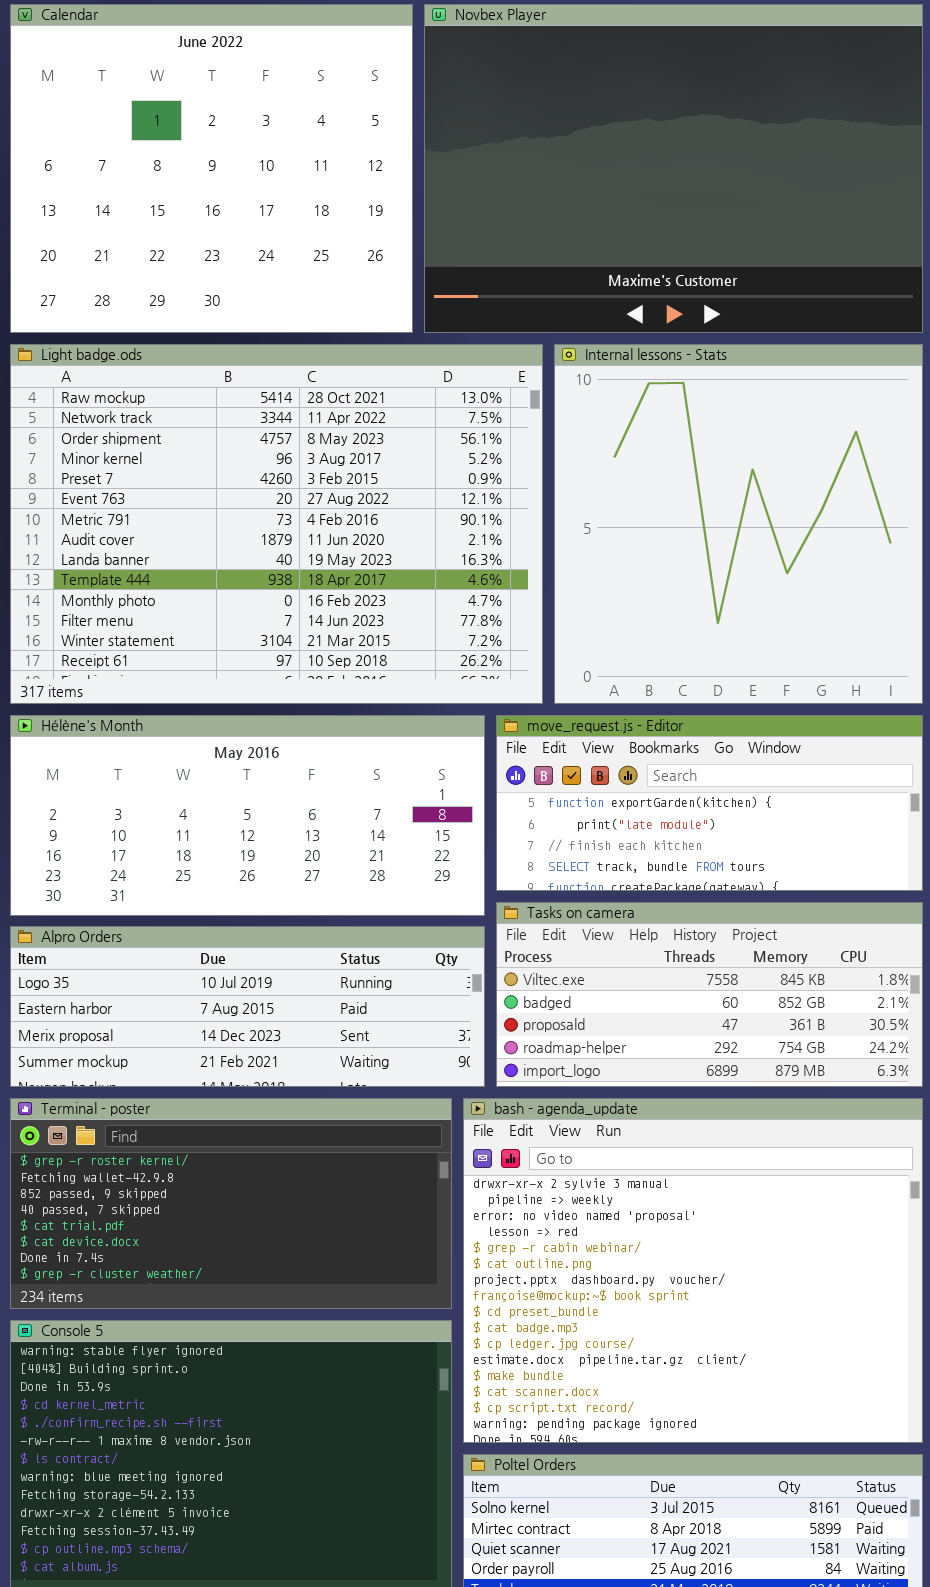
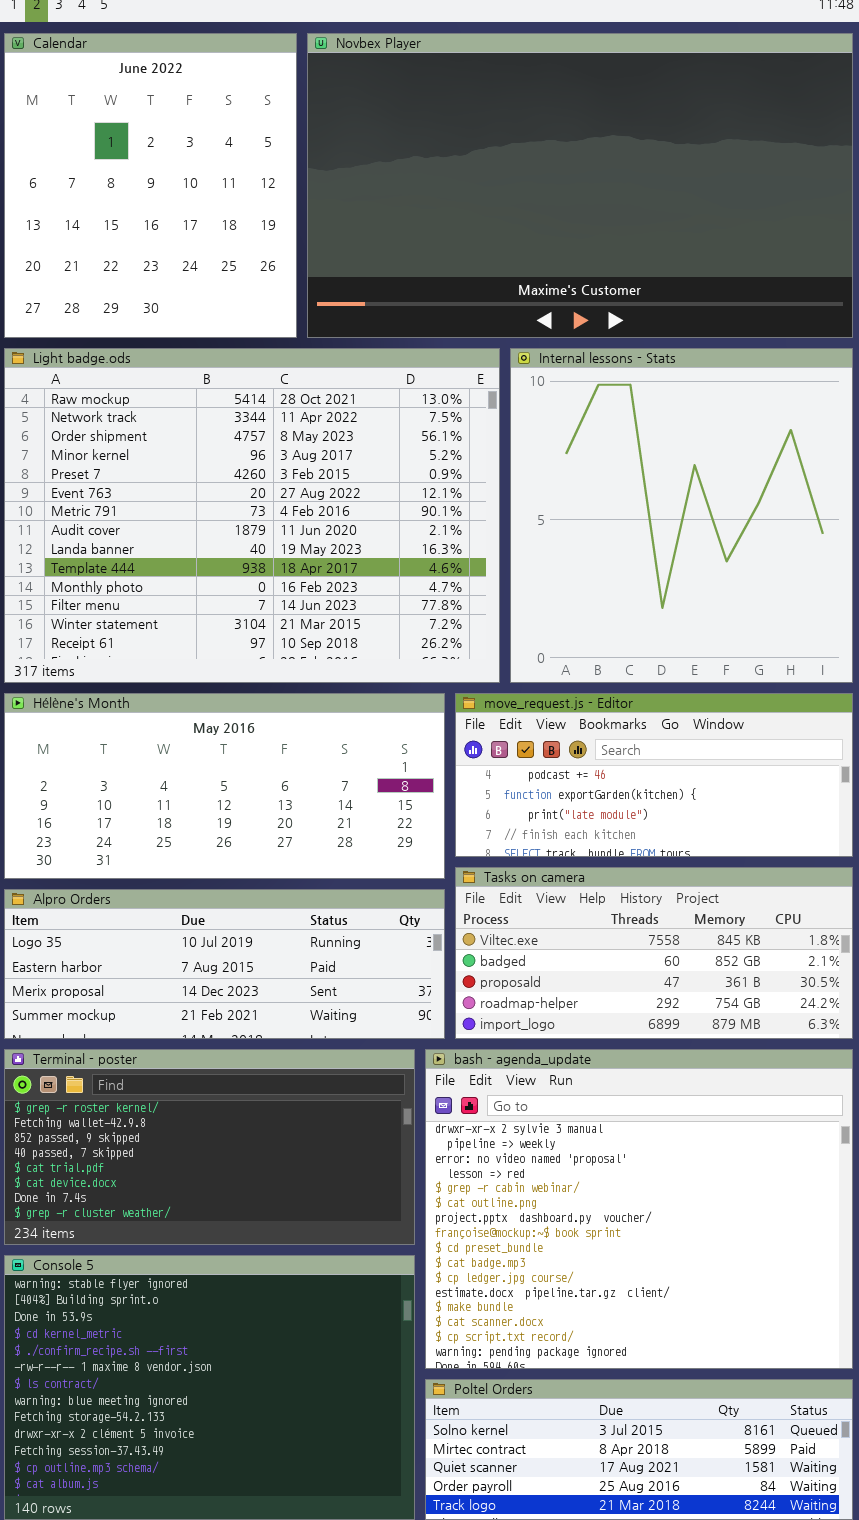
Calendar: [10,4,413,333] -> [4,33,297,338], resized
Novbex Player: [424,4,923,333] -> [307,33,853,338], resized
move_request.js - Editor: [496,715,923,891] -> [455,693,853,857], scrolled up 1 row

